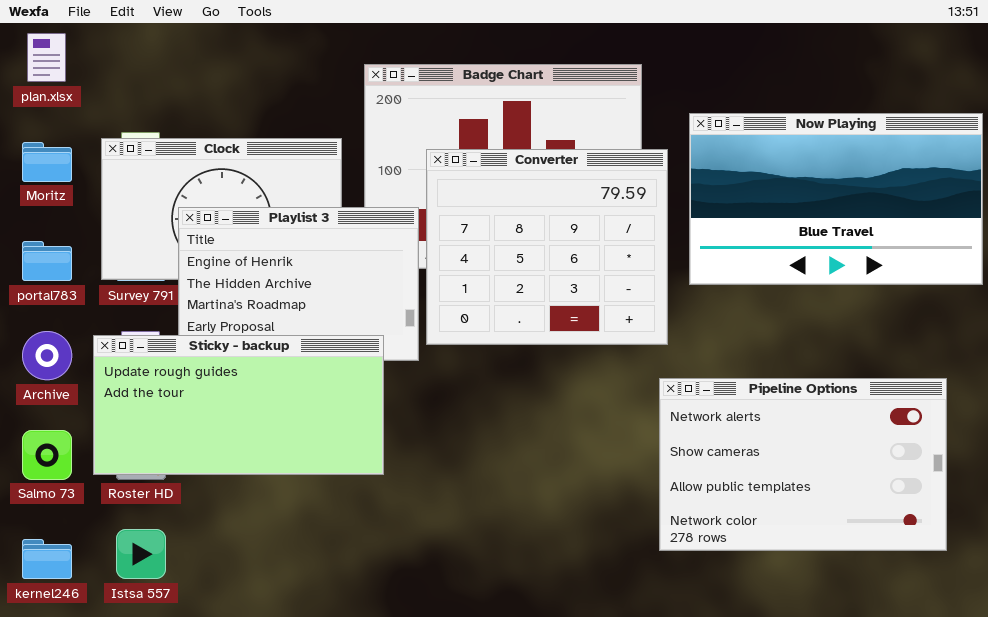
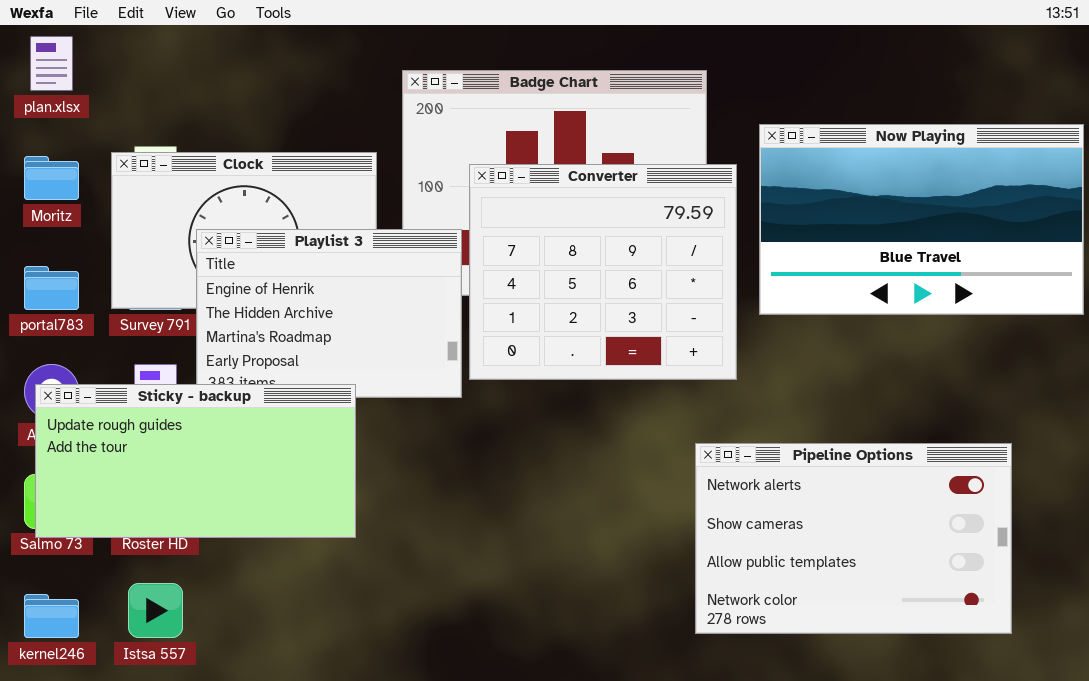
Sticky - backup: [93,335,384,475] -> [35,384,356,538], moved
Pipeline Options: [659,378,947,551] -> [695,443,1012,634], moved

